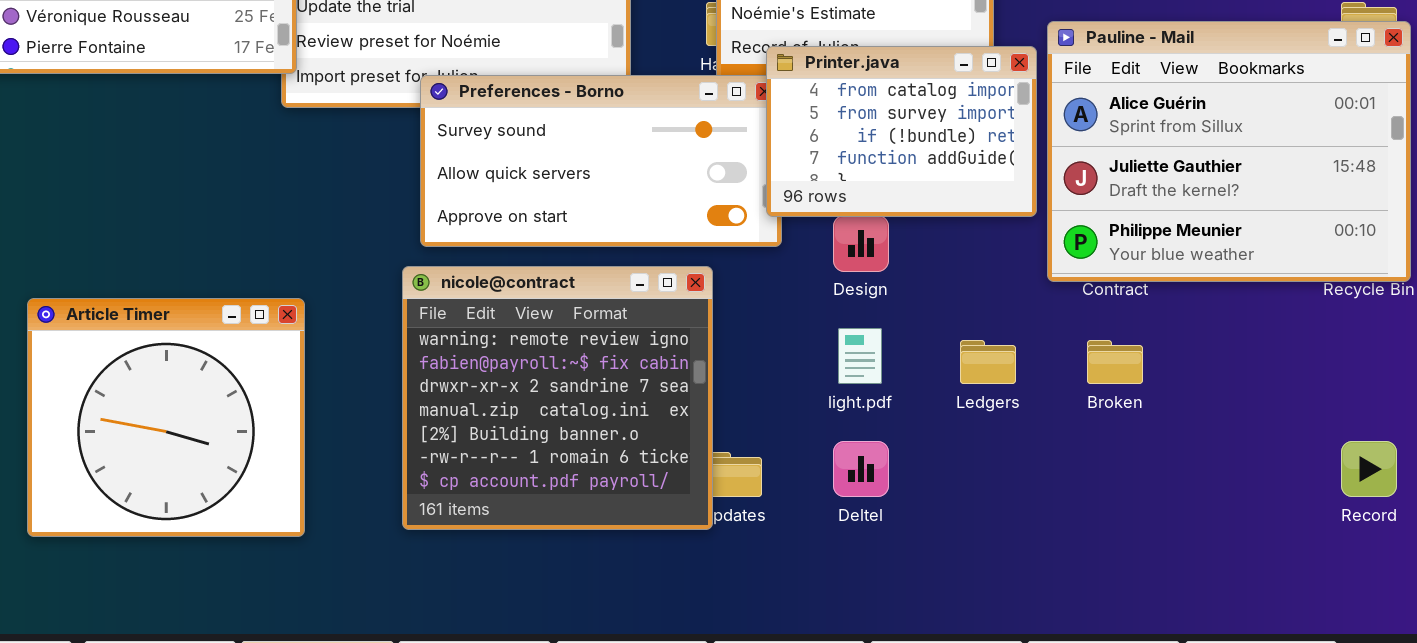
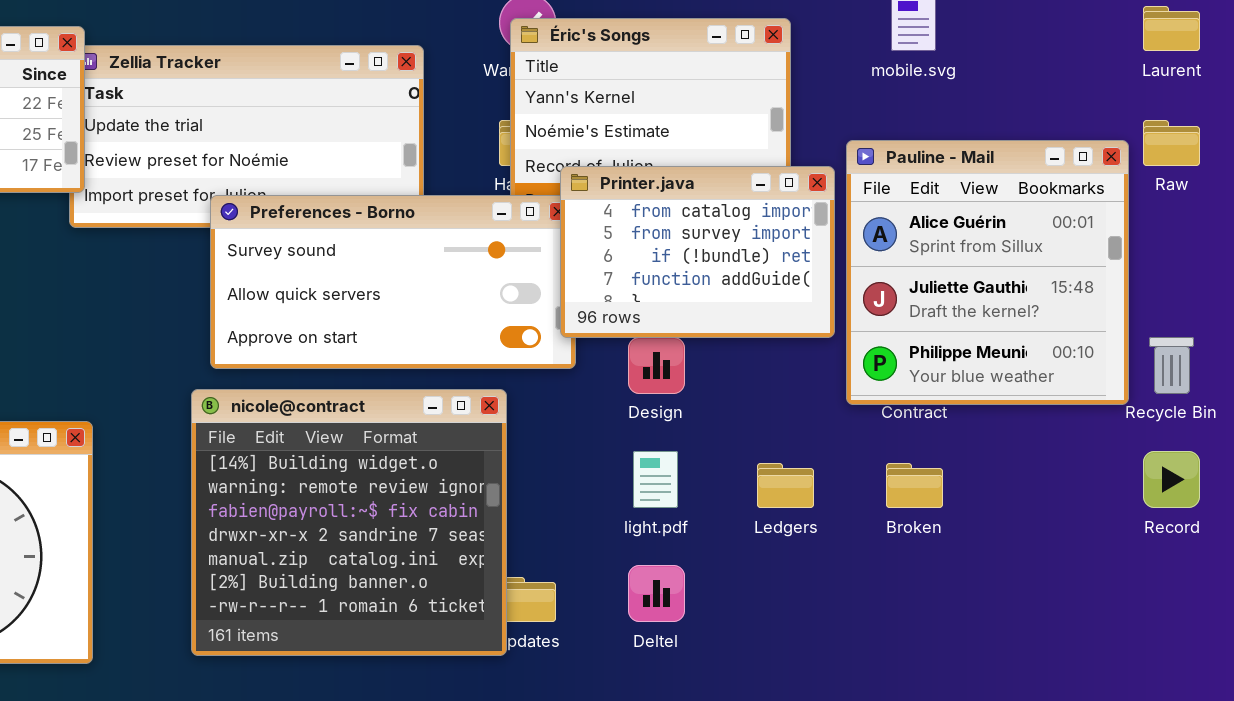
Pauline - Mail: [1047,21,1411,282] -> [846,140,1129,405], resized
nicole@contract: [402,266,713,530] -> [191,389,507,656], scrolled up 1 row
Record: [1341,441,1397,497] -> [1143,451,1200,508], moved

